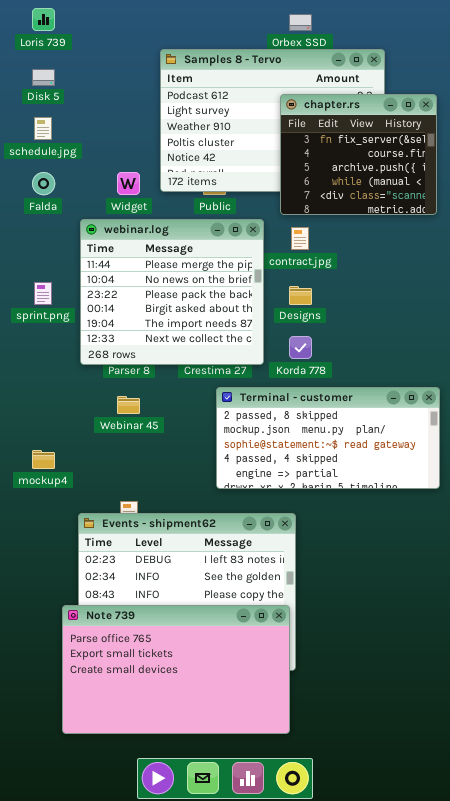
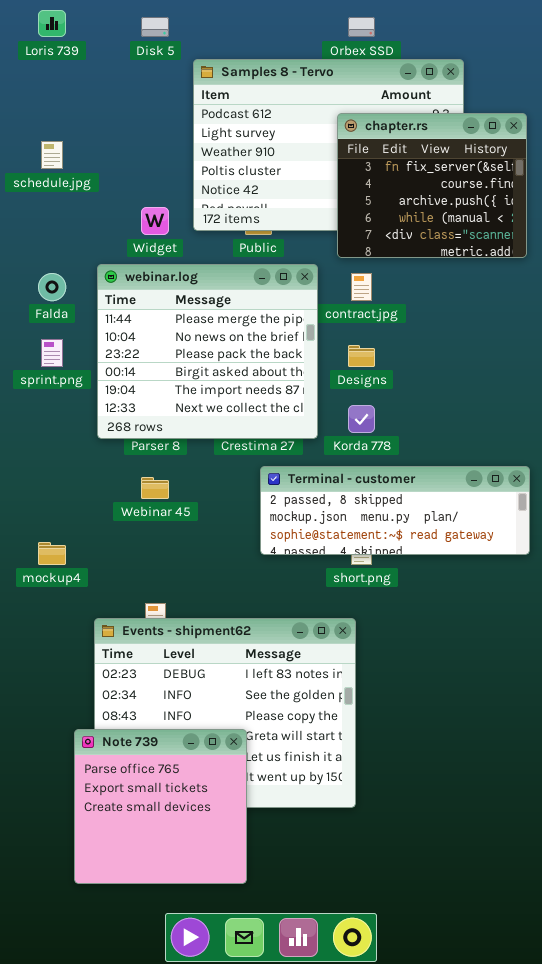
Disk 5: [32,69,55,86] -> [141,17,169,37], moved
Falda: [32,172,55,195] -> [38,273,66,301], moved
Terminal - customer: [216,387,440,489] -> [260,466,530,555], resized
Note 739: [62,605,290,734] -> [74,729,247,884], resized

